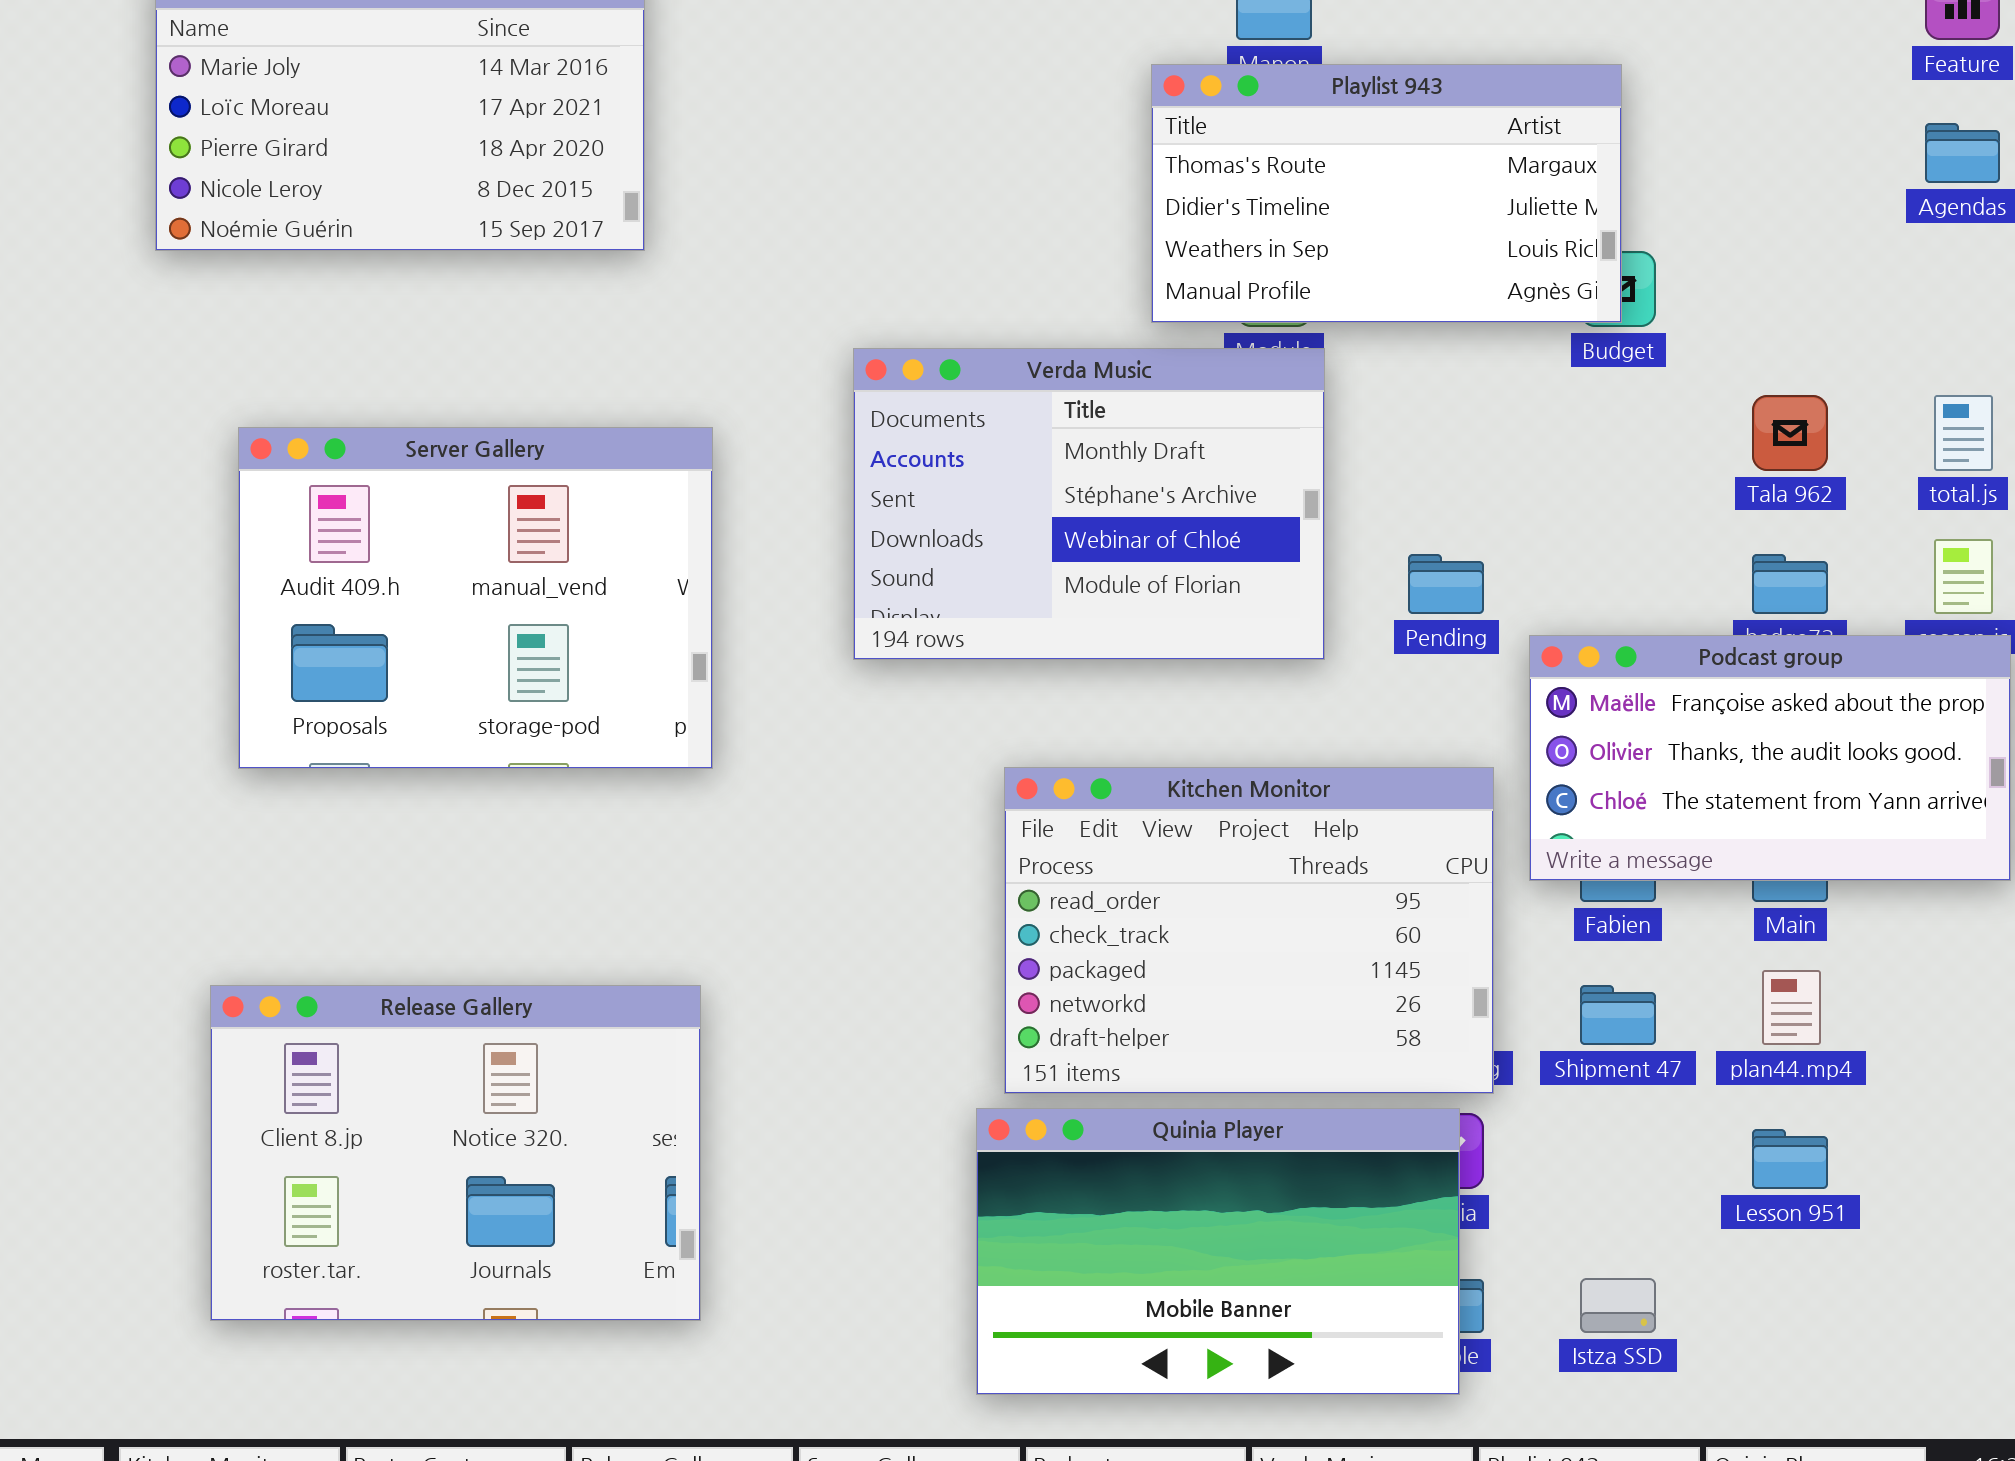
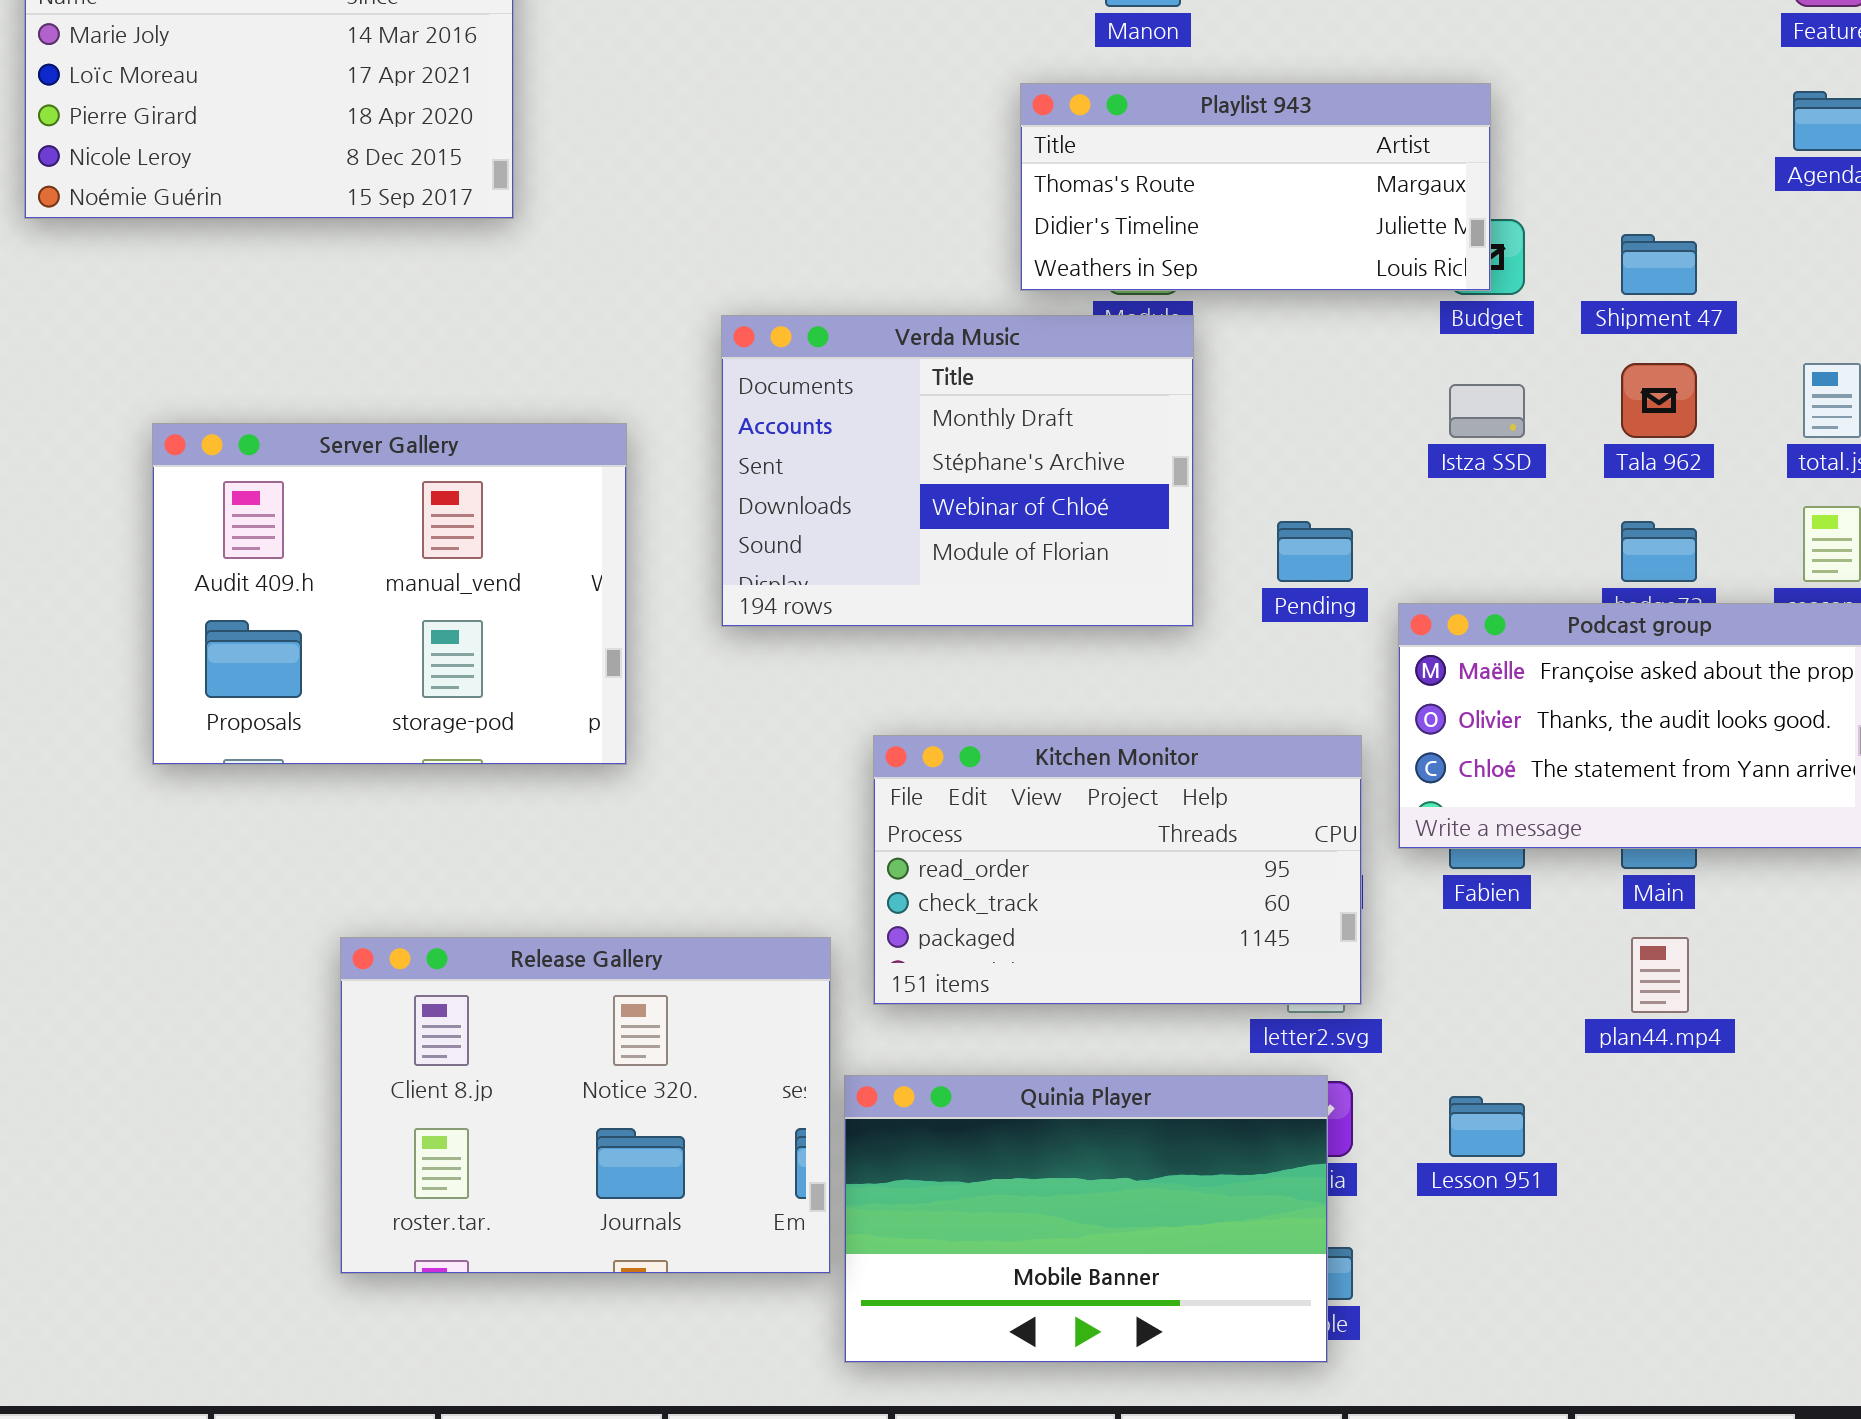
Playlist 943: [1151,64,1622,323] -> [1020,83,1491,291], resized
Server Gallery: [238,427,713,769] -> [152,423,627,765], moved
Kitchen Monitor: [1004,767,1494,1094] -> [873,735,1362,1005], resized
Release Gallery: [210,985,701,1321] -> [340,937,831,1274], moved
Shipment 47: [1580,985,1656,1045] -> [1621,234,1697,295], moved
Lesson 951: [1752,1129,1828,1189] -> [1449,1096,1525,1157], moved
Istza SSD: [1580,1278,1656,1333] -> [1449,384,1525,438], moved

